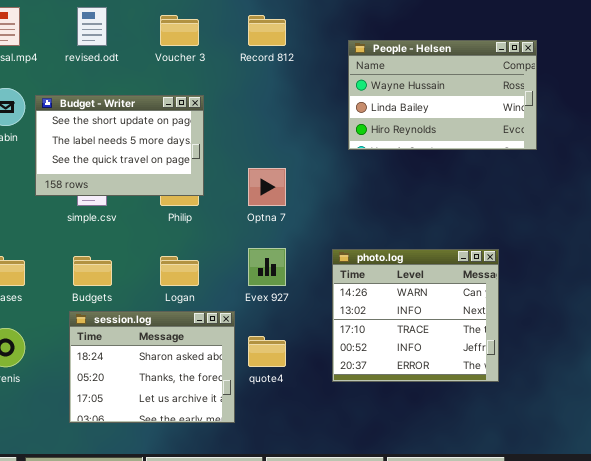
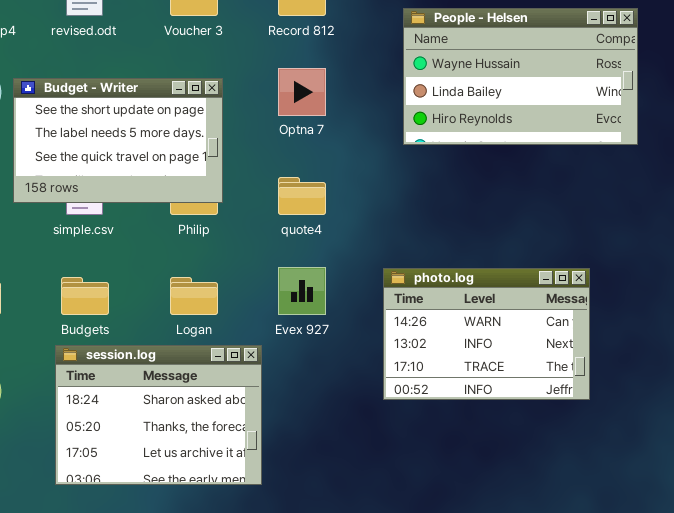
Optna 7: [248,168,286,206] -> [278,68,326,116], moved
photo.log: [332,249,499,382] -> [383,268,590,400], resized
quote4: [248,336,286,367] -> [278,177,326,215], moved

